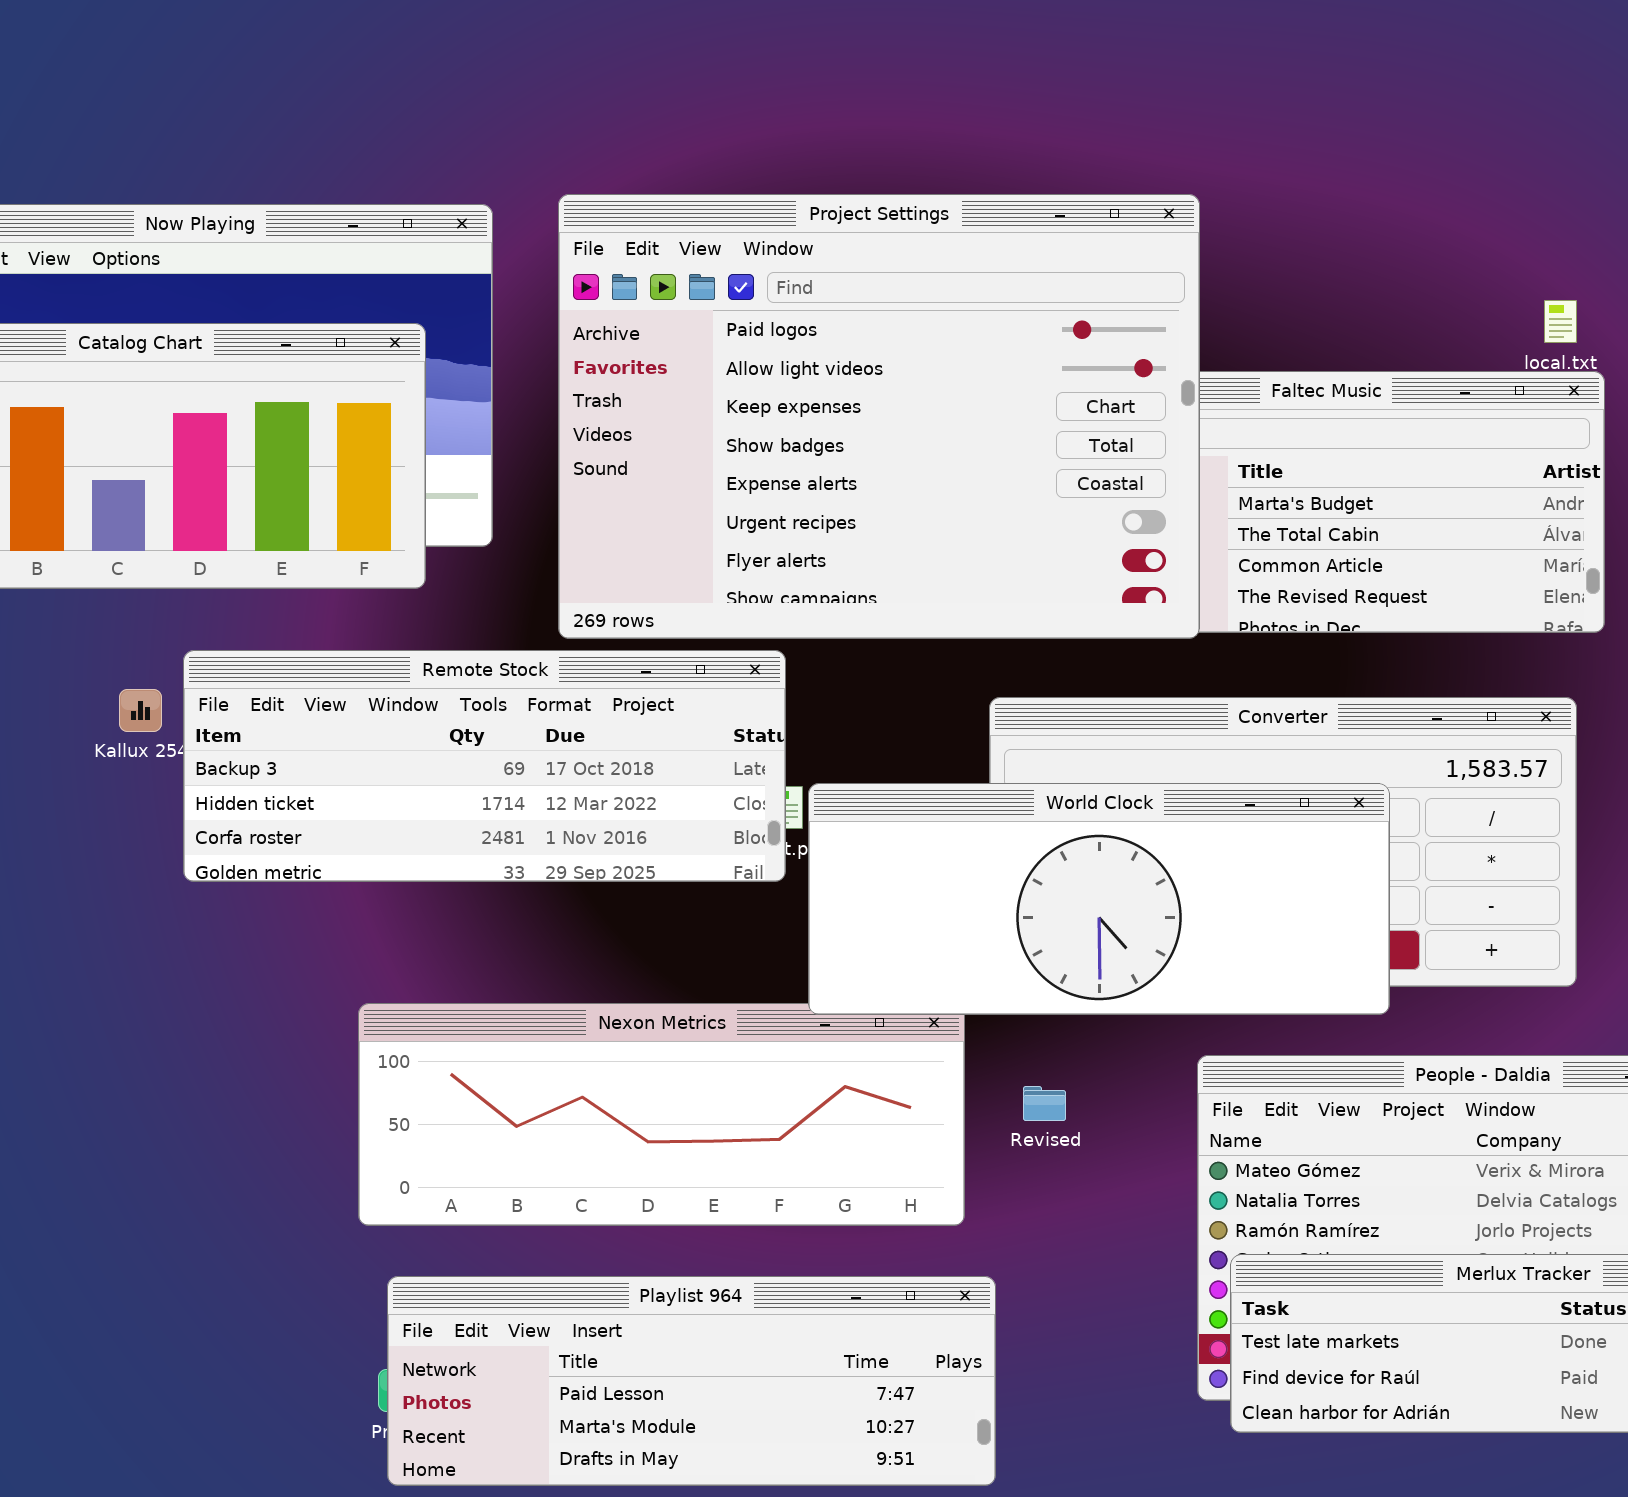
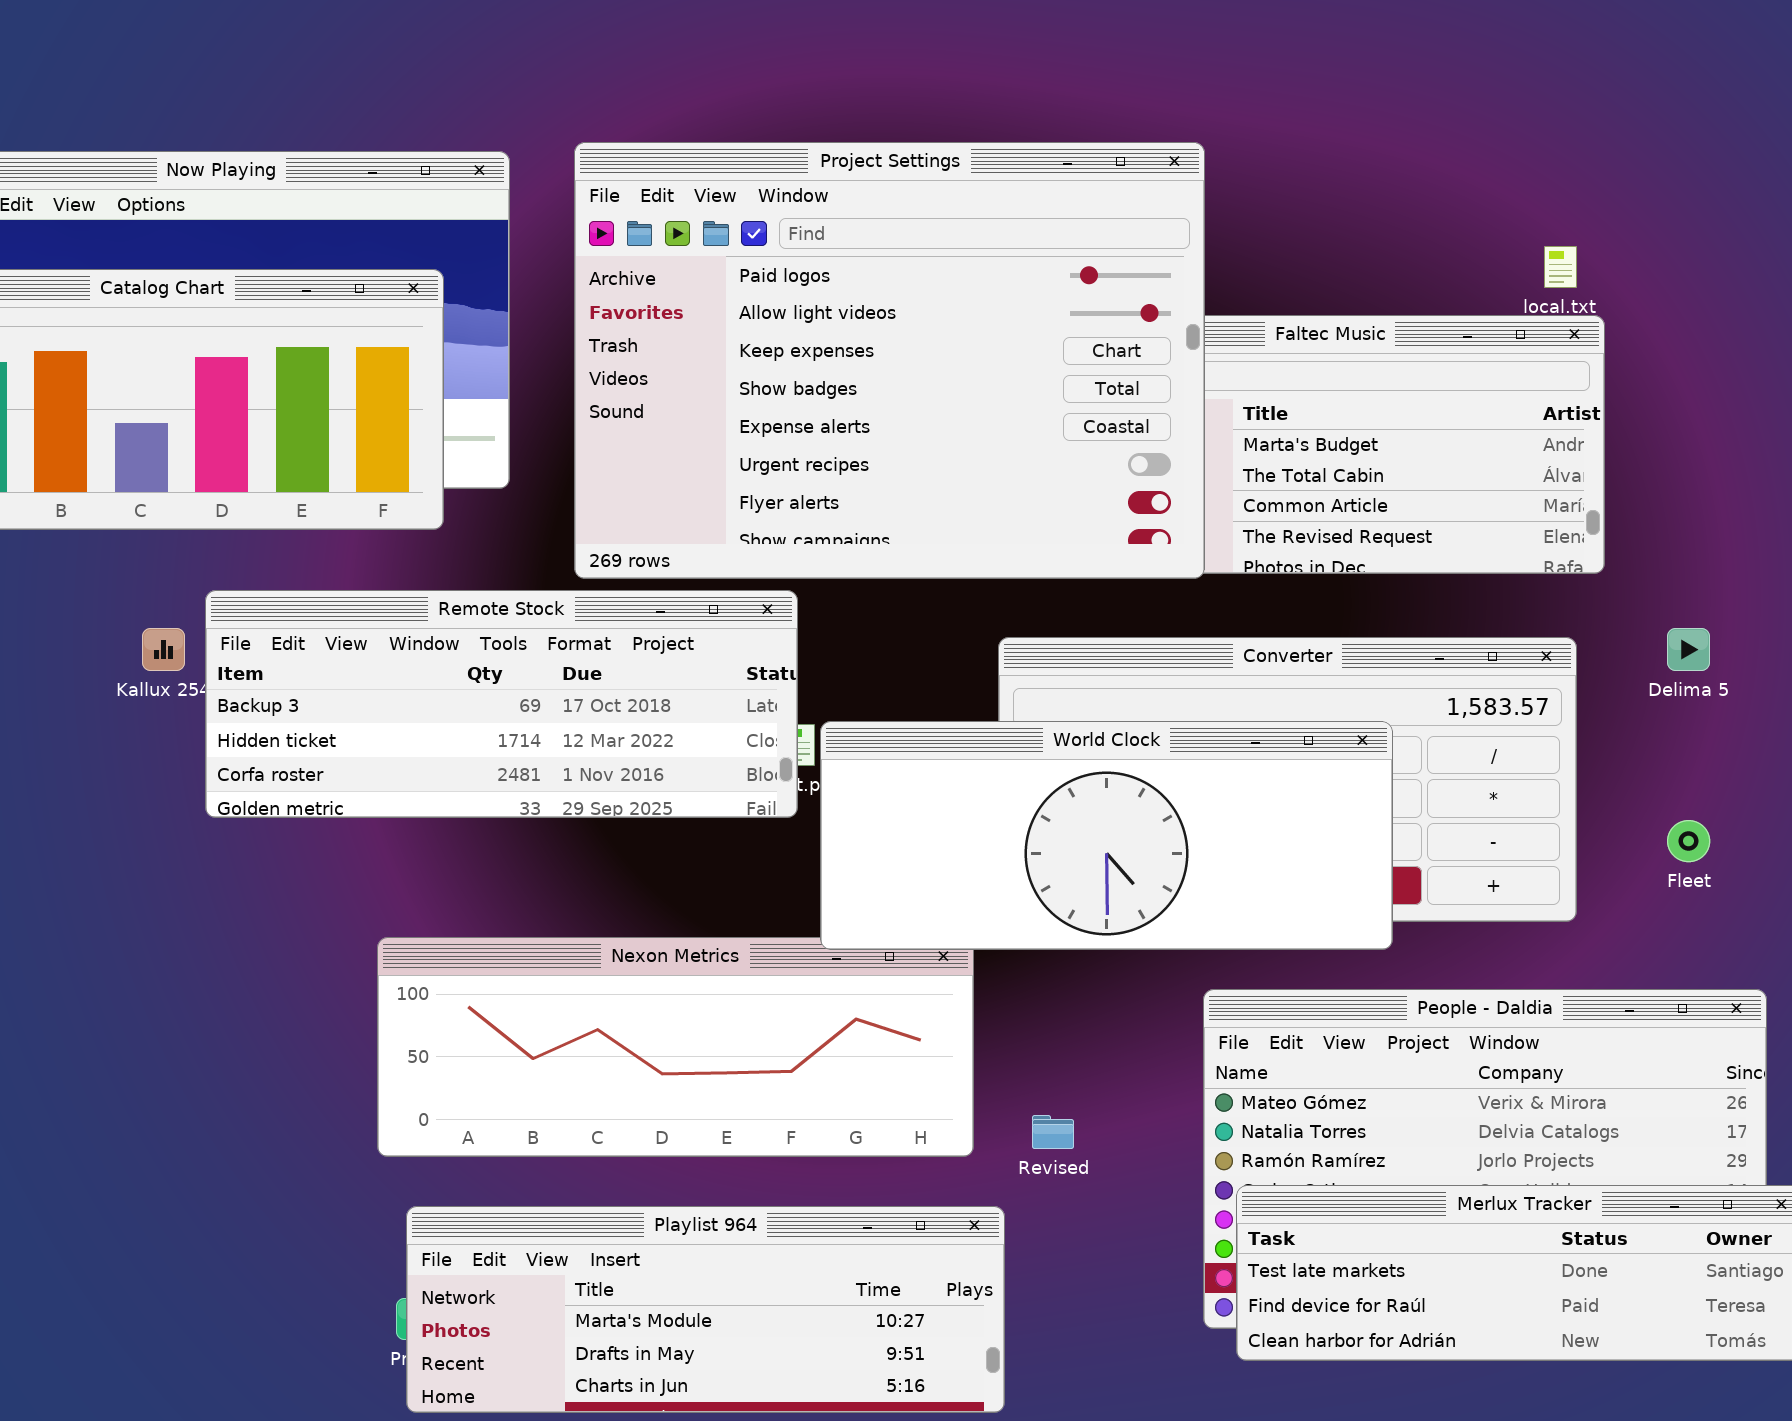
Revised: [1023,1086,1066,1121] -> [1032,1115,1074,1149], moved
Playlist 964: [387,1276,996,1486] -> [406,1206,1005,1413], scrolled down 1 row

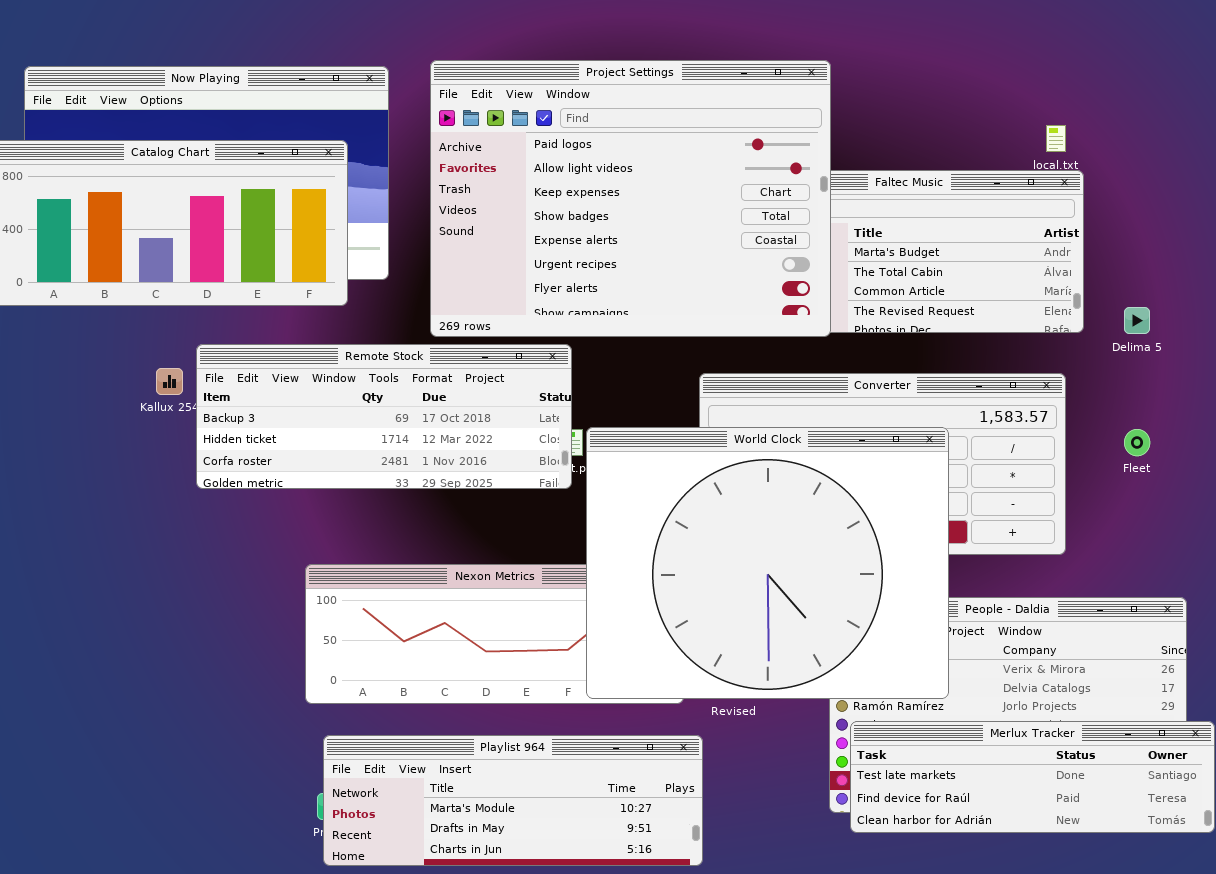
Delima 5: [1667,628,1710,671] -> [1124,307,1150,334], moved
World Clock: [820,721,1393,950] -> [586,427,949,699], resized
Fleet: [1667,820,1710,862] -> [1124,429,1150,456], moved

